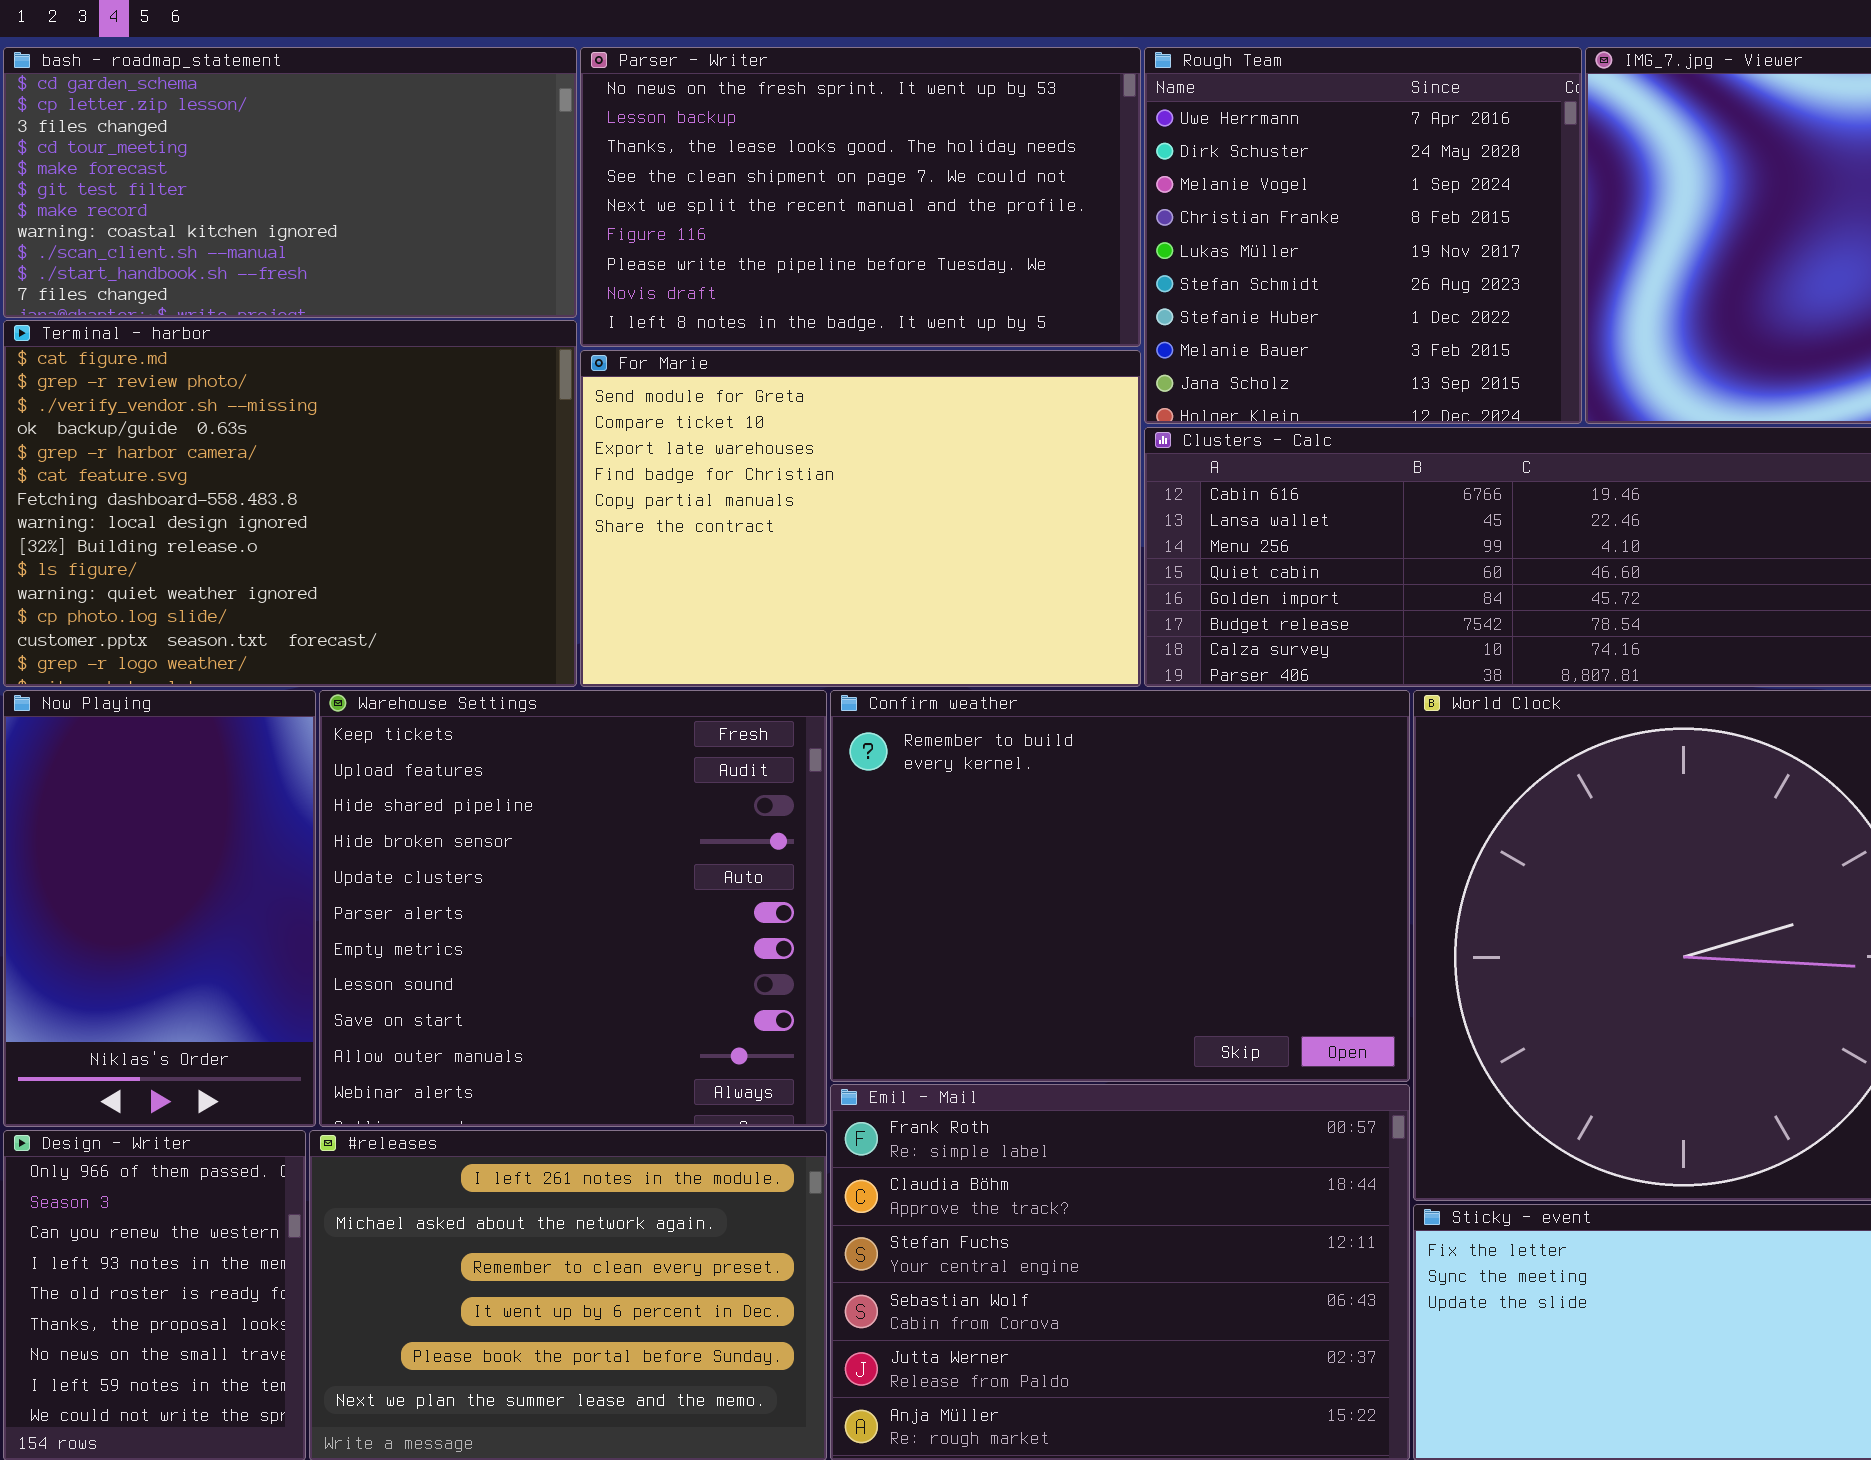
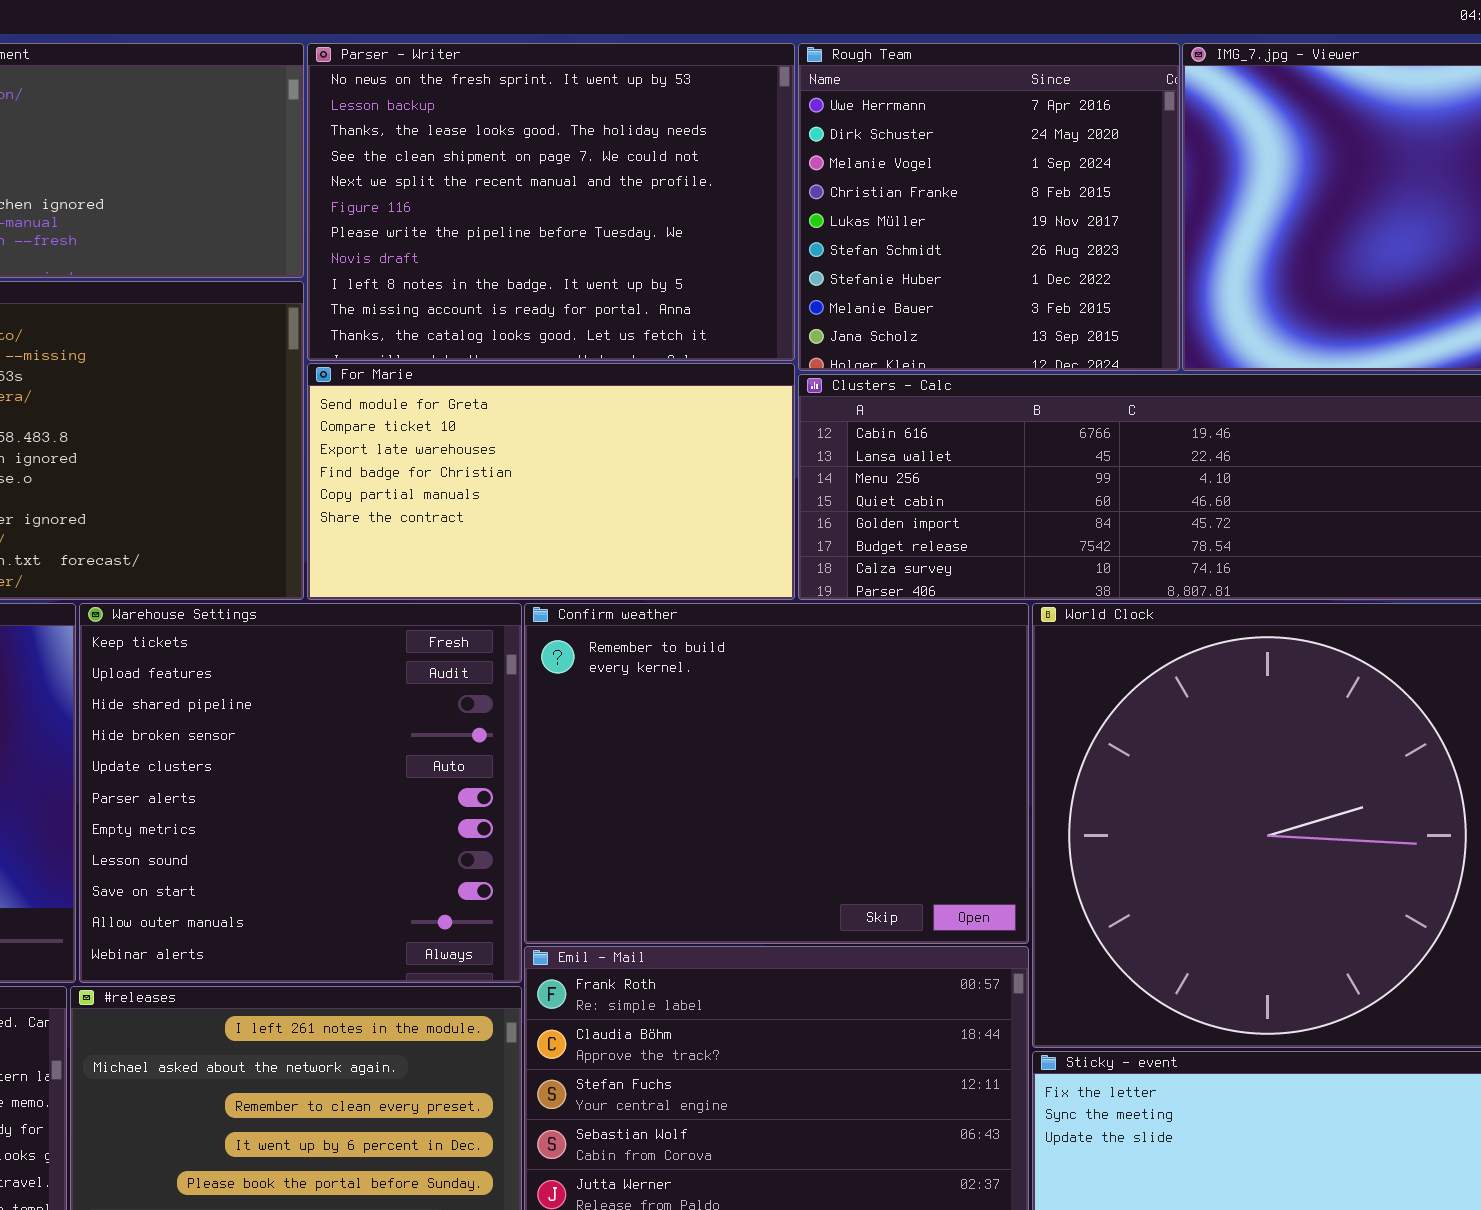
Parser - Writer: [580,47,1141,347] -> [307,43,795,361], resized
For Marie: [580,350,1141,687] -> [307,363,795,600], resized

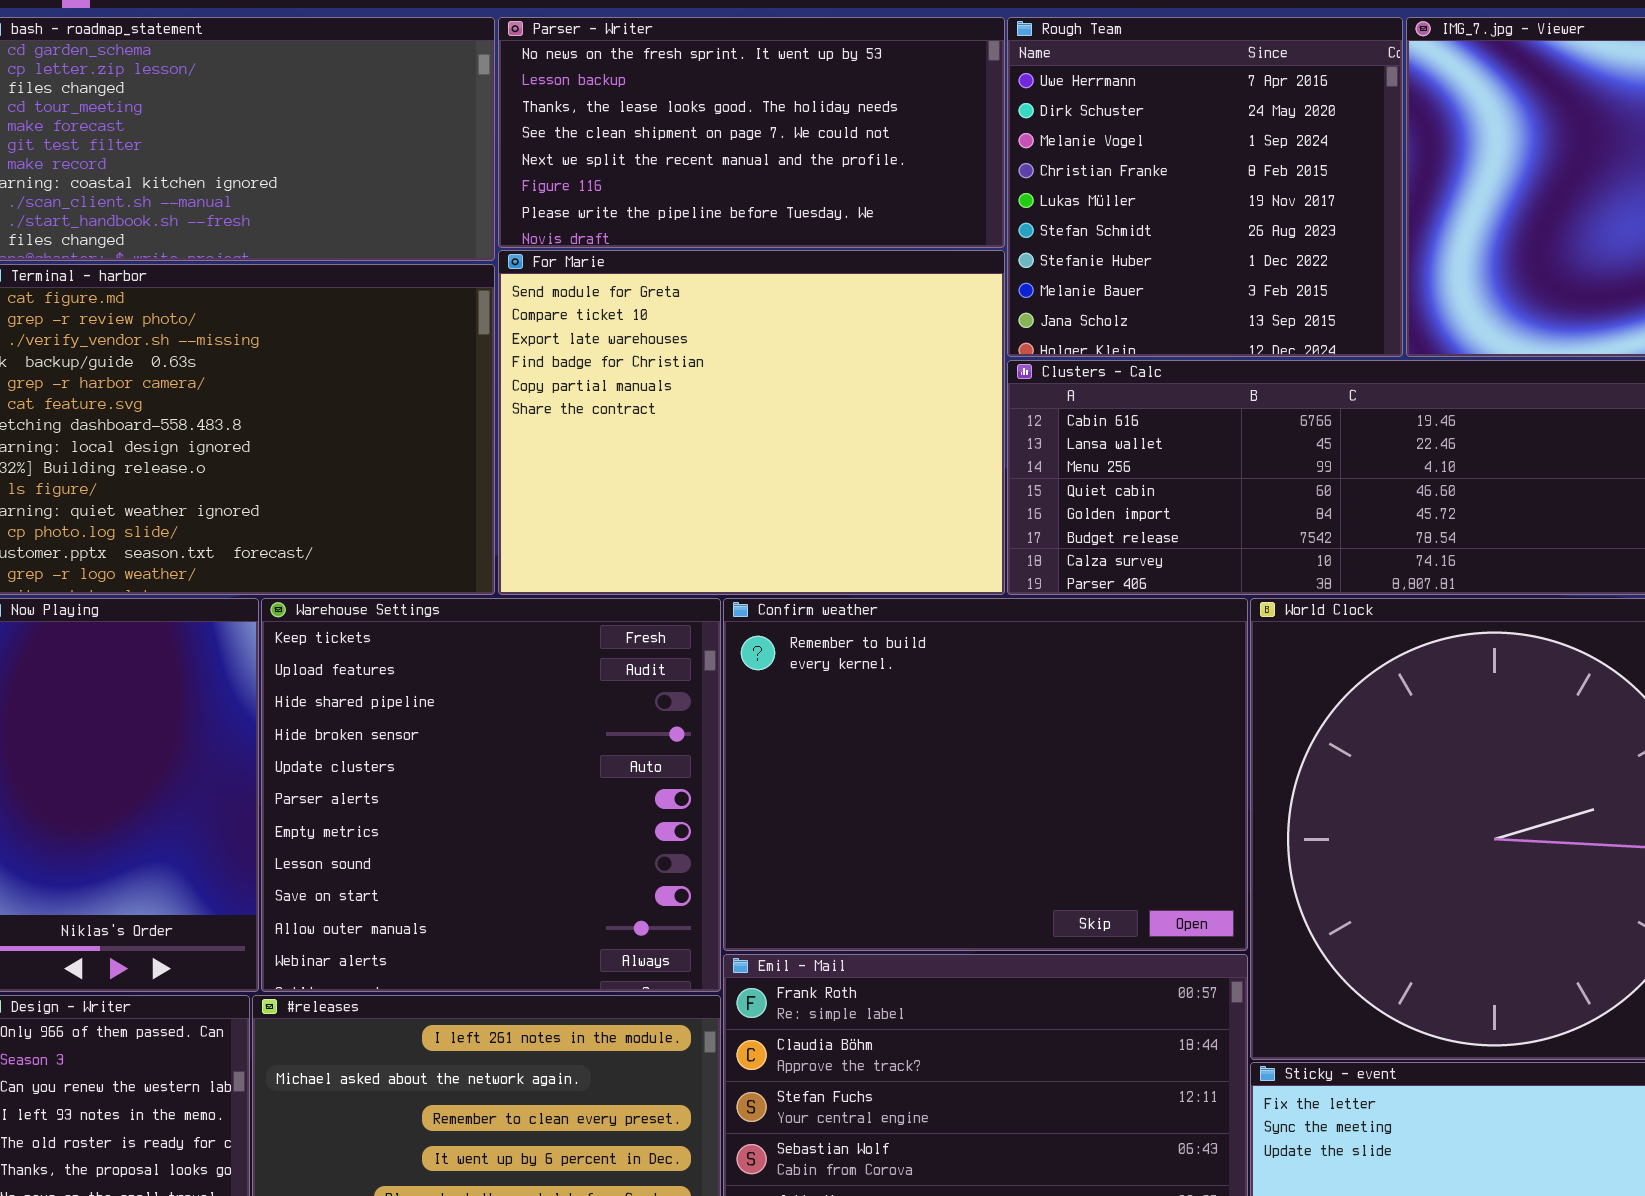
Parser - Writer: [307,43,795,361] -> [498,17,1005,248], resized
For Marie: [307,363,795,600] -> [498,250,1005,595], resized

